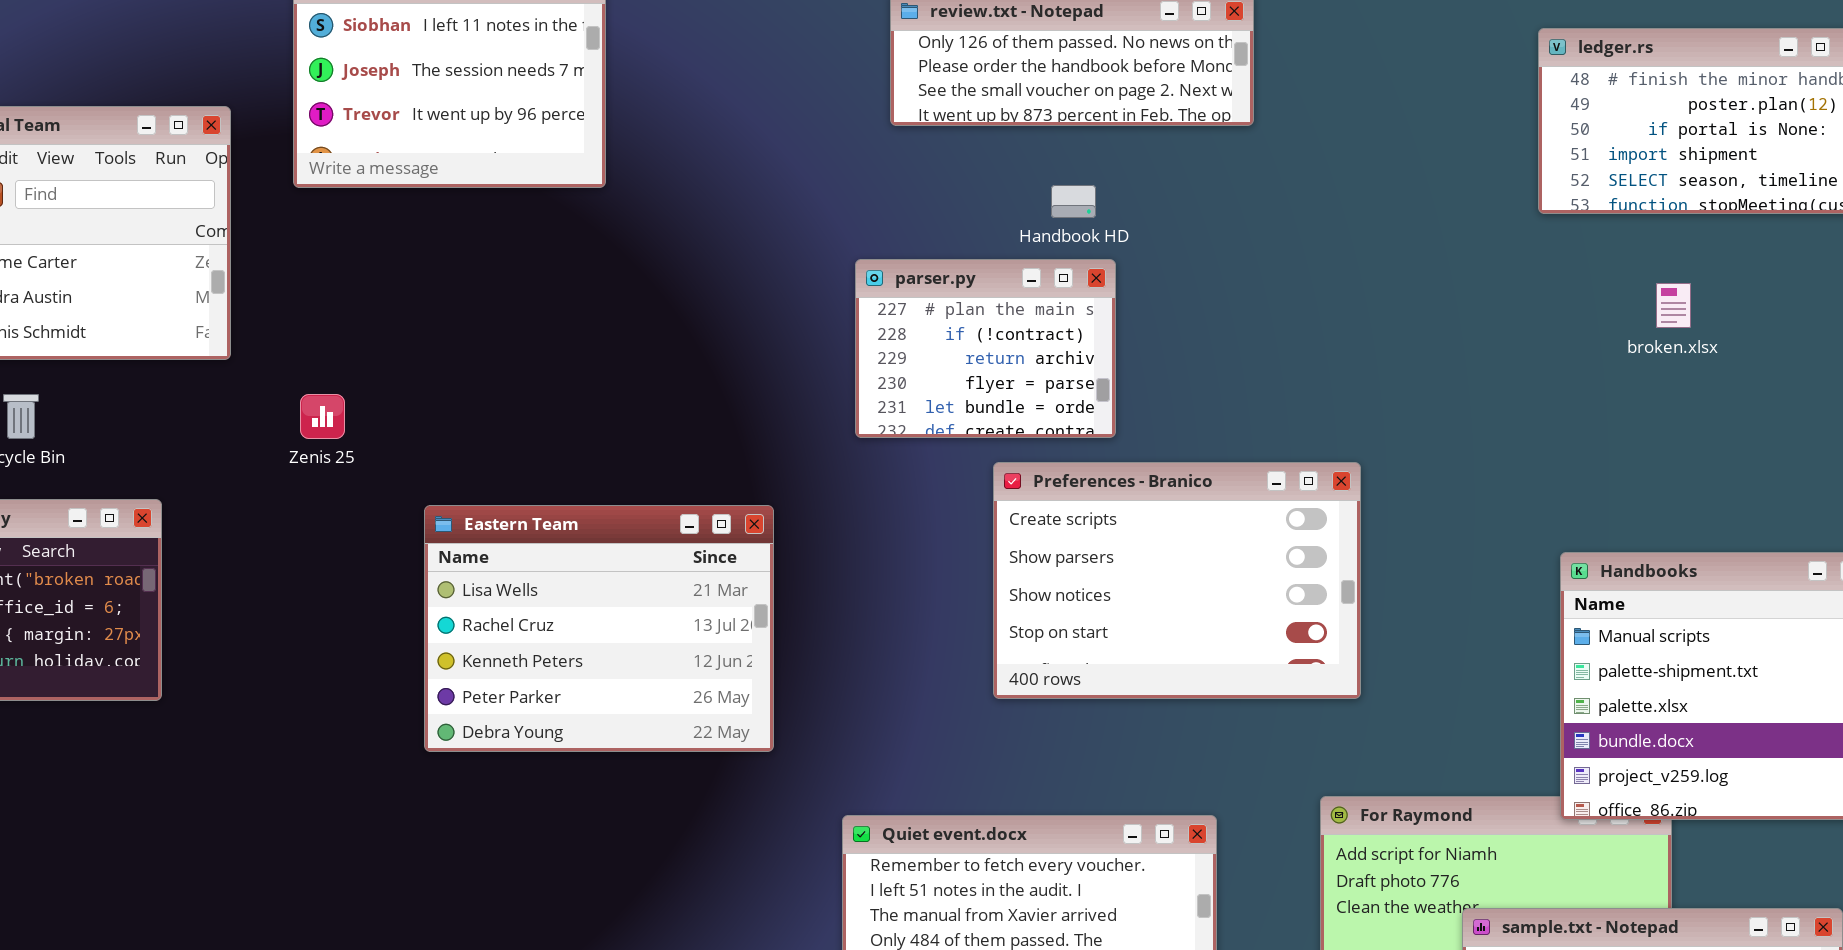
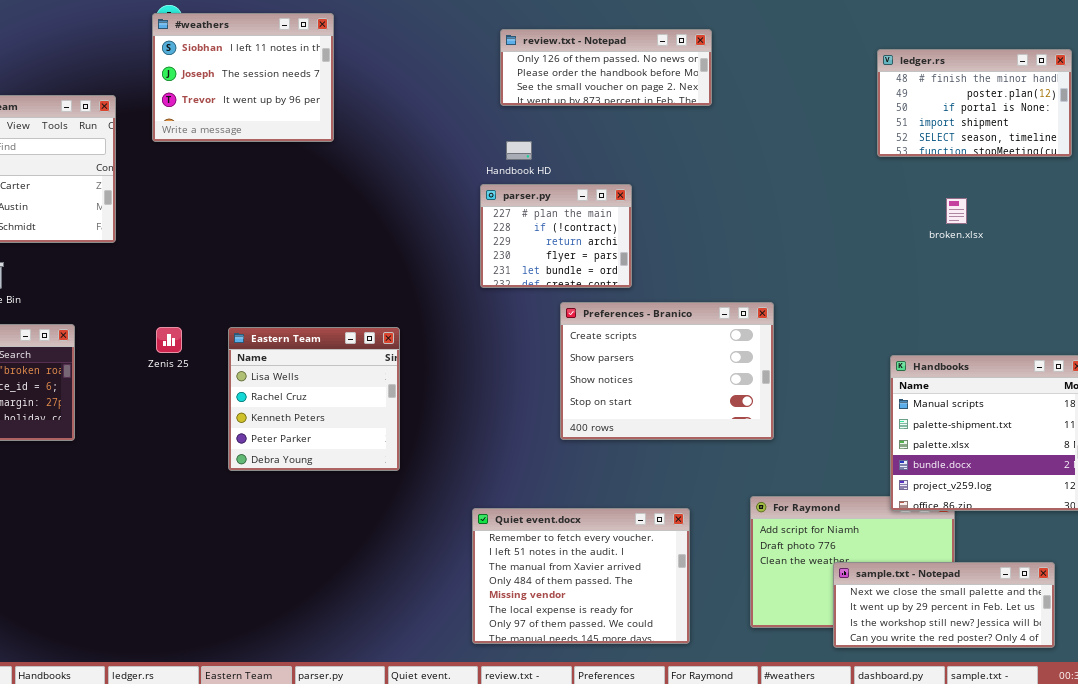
Handbook HD: [1051,185,1096,218] -> [506,141,532,160], moved
Zenis 25: [300,394,345,439] -> [156,327,182,353], moved
Eastern Team: [424,505,774,752] -> [228,327,400,471], resized

